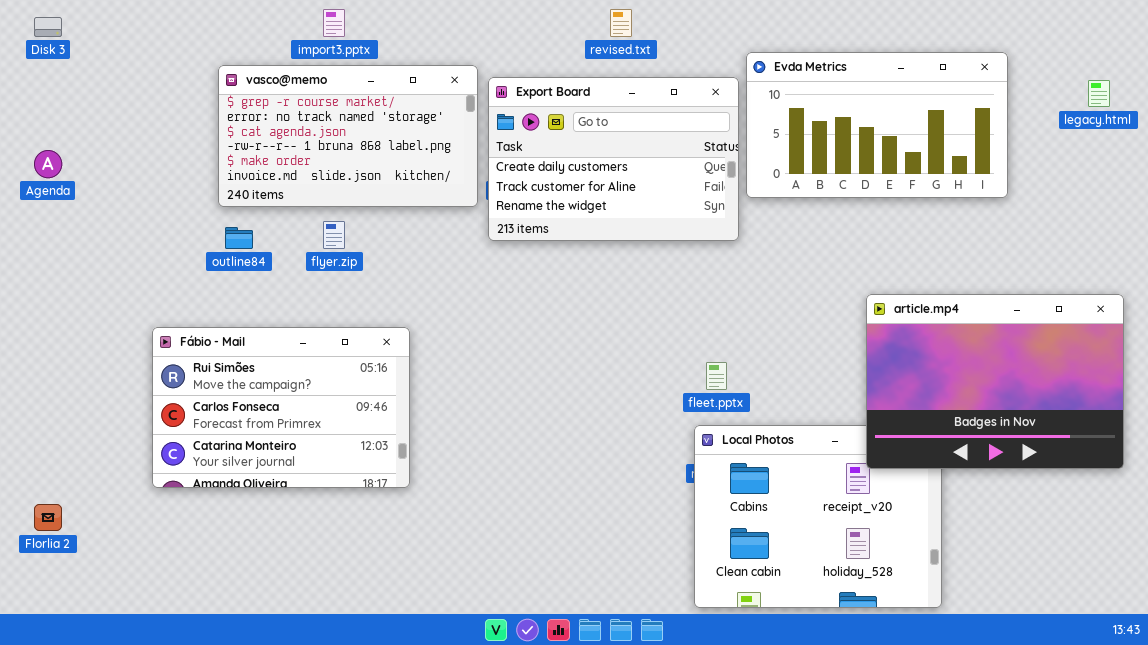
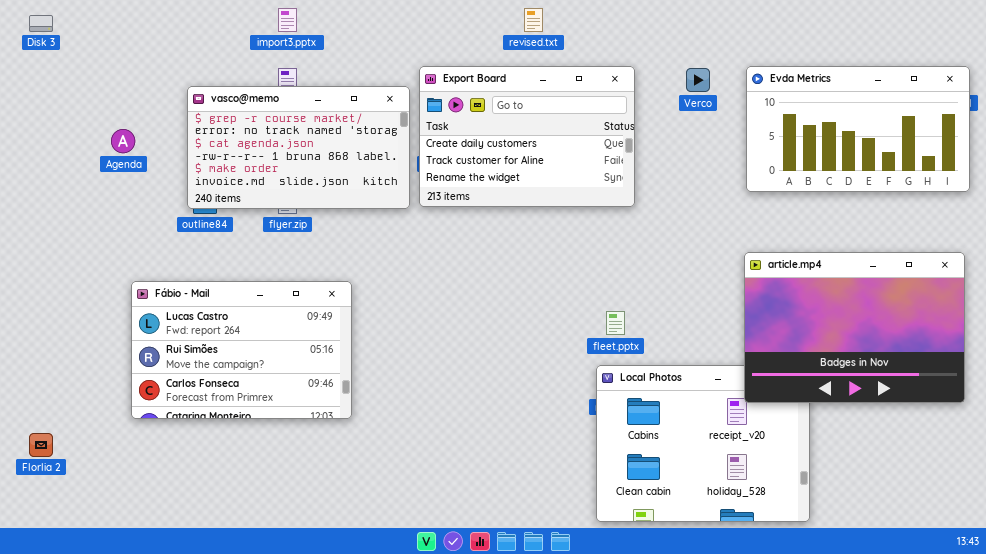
Evda Metrics: [746,52,1008,198] -> [746,66,970,192], moved
vasco@memo: [218,65,478,207] -> [187,86,410,209], moved
Agenda: [34,150,62,178] -> [111,129,135,153], moved
Fábio - Mail: [152,327,410,488] -> [131,281,352,419], scrolled up 1 row

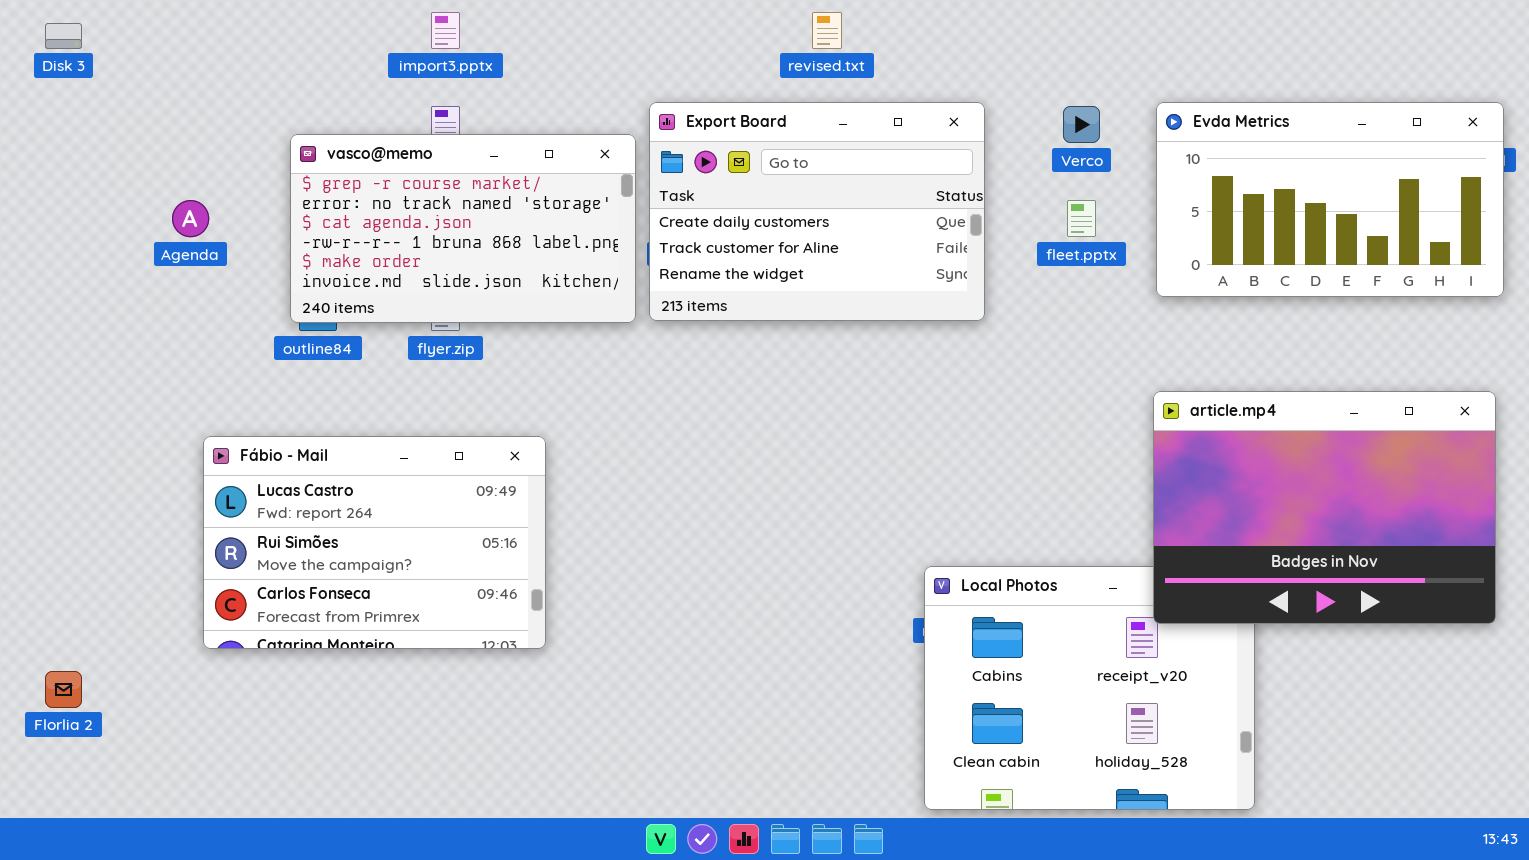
fleet.pptx: [606,311,625,335] -> [1067,200,1096,237], moved

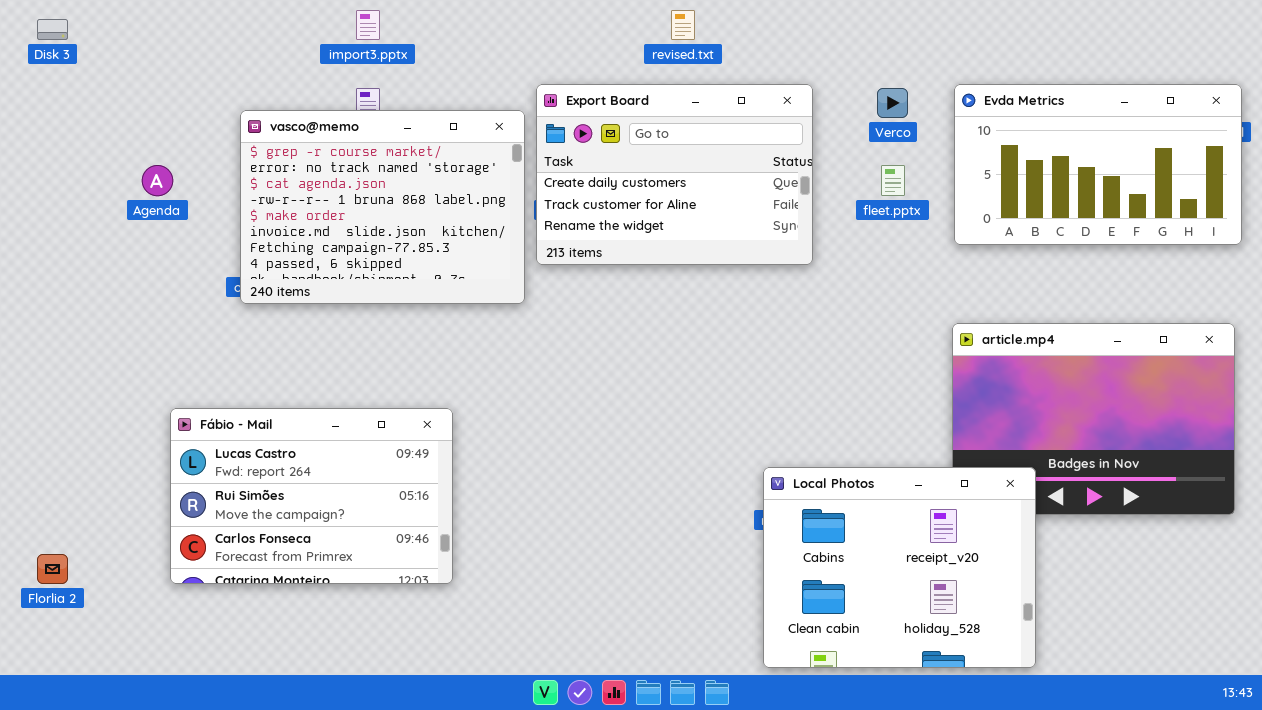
vasco@memo: [290,134,636,323] -> [240,110,525,304], resized
Fábio - Mail: [203,436,546,649] -> [170,408,453,584], moved
Local Photos: [924,566,1255,810] -> [763,467,1036,668], raised

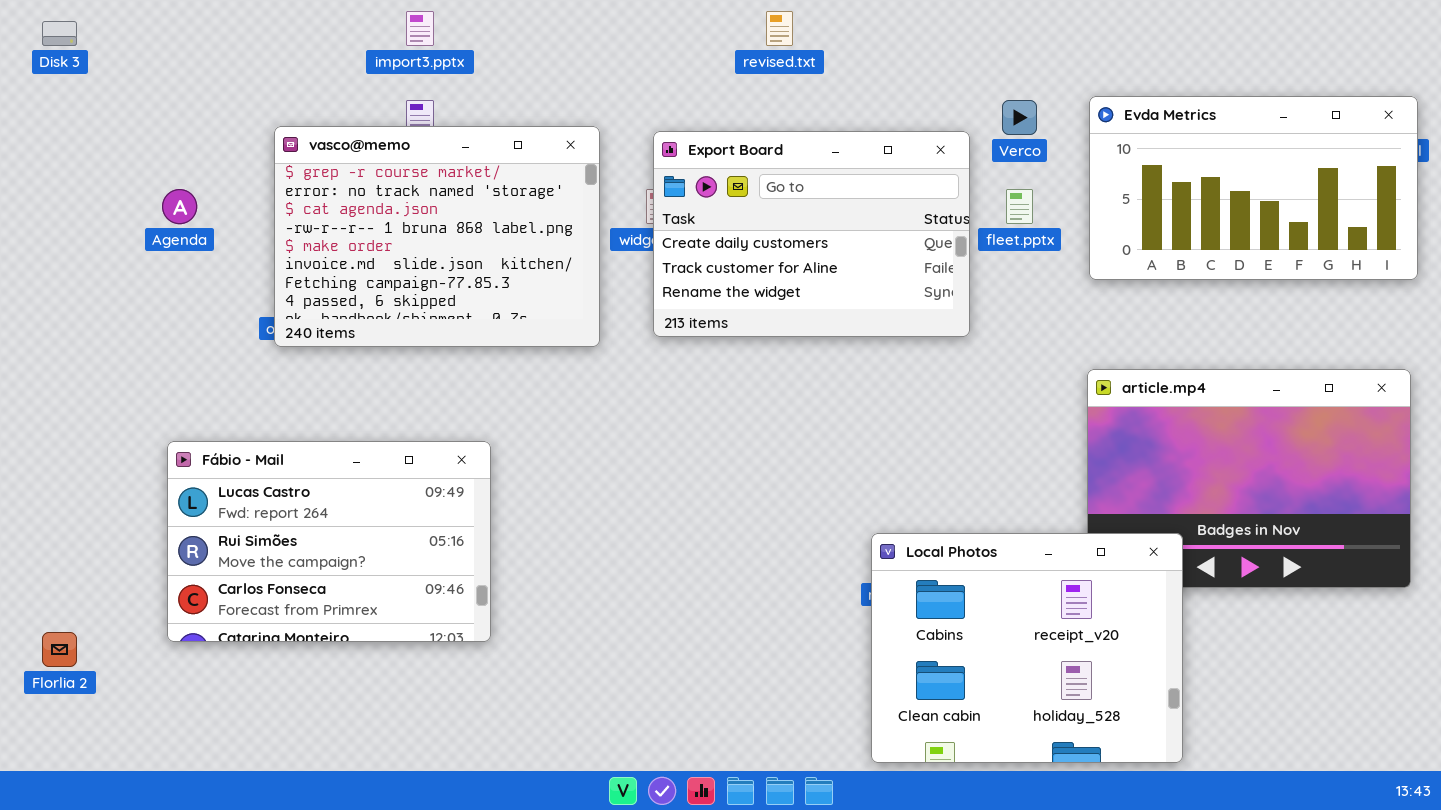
Export Board: [536,84,813,265] -> [653,131,970,337], moved
Fábio - Mail: [170,408,453,584] -> [167,441,491,642], moved

